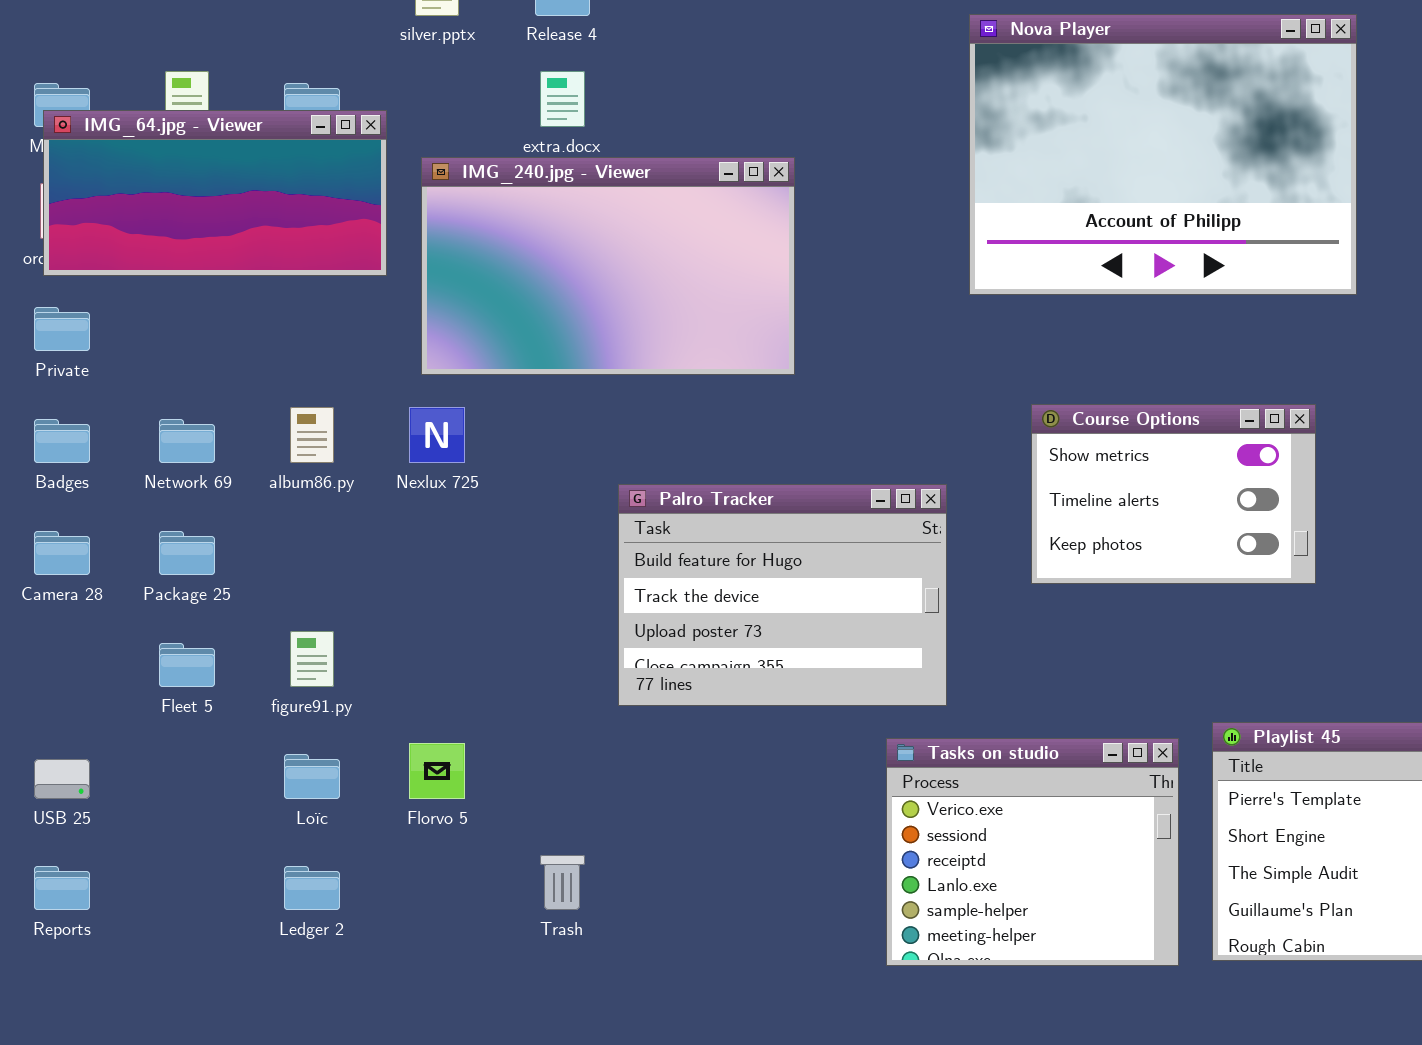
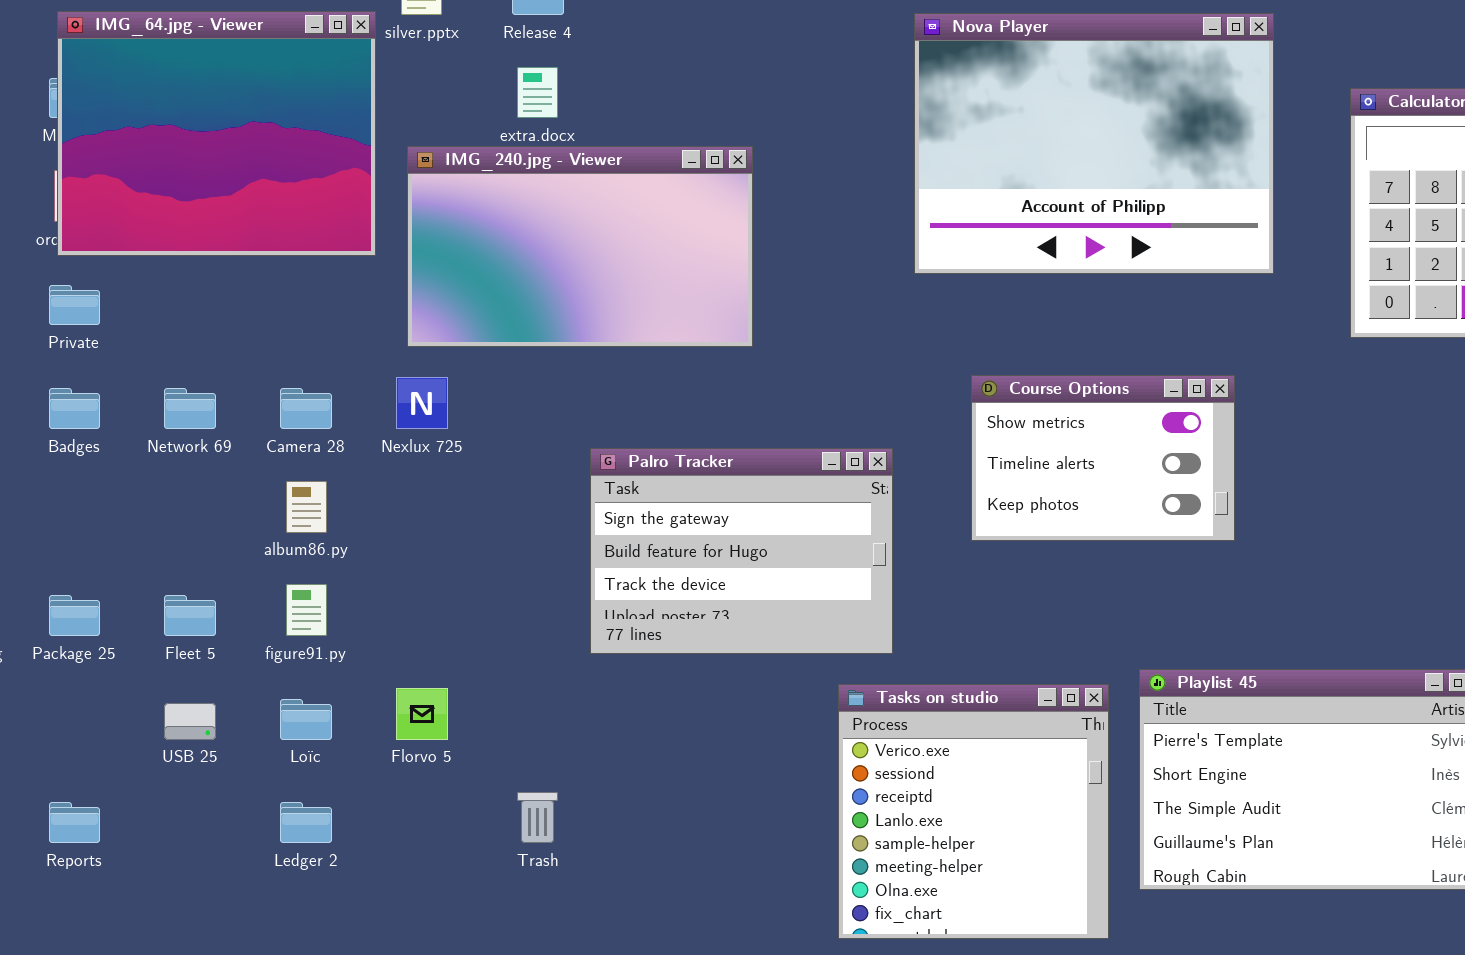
IMG_64.jpg - Viewer: [43,110,387,276] -> [57,11,376,256], resized
album86.py: [290,407,334,463] -> [286,481,327,533], moved
Palro Tracker: [618,484,947,706] -> [590,448,893,654], scrolled up 1 row
Camera 28: [34,531,90,575] -> [280,388,332,429], moved
Package 25: [159,531,215,575] -> [49,595,100,636], moved
Tasks on studio: [886,738,1179,966] -> [838,684,1109,939], resized
USB 25: [34,759,90,799] -> [164,703,216,740], moved

